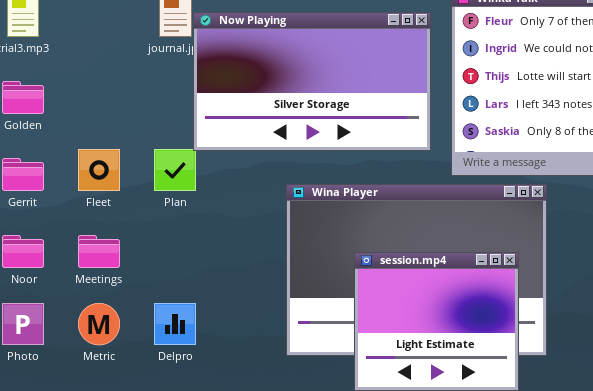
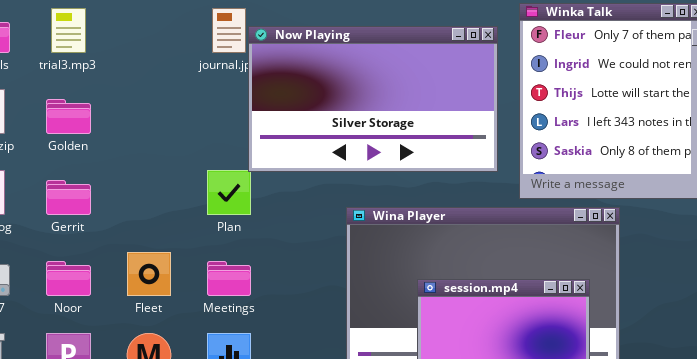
Fleet: [78,149,120,191] -> [127,252,171,296], moved
Meetings: [78,235,120,268] -> [207,261,251,296], moved

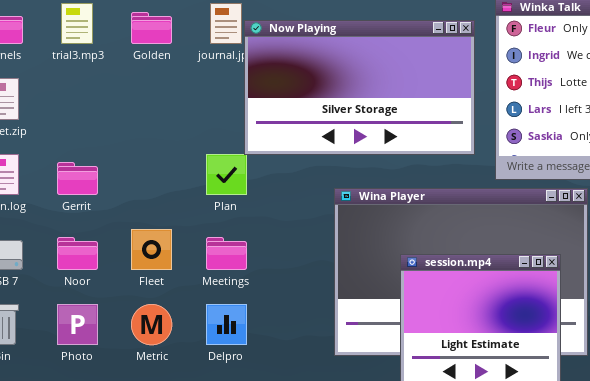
Golden: [46,99,91,134] -> [131,12,172,44], moved

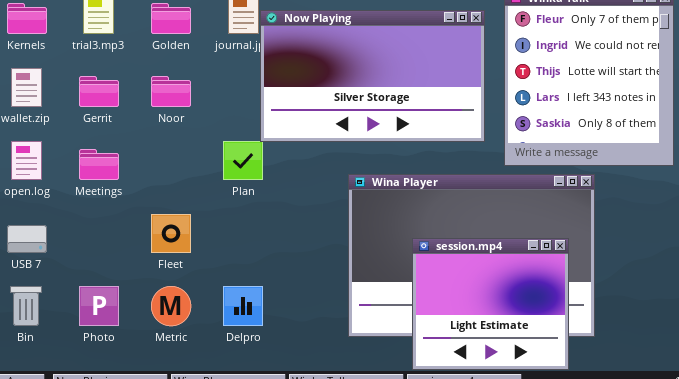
Gerrit: [57,162,98,195] -> [79,76,119,107], moved
Noor: [57,237,98,270] -> [151,76,191,107], moved
Meetings: [206,237,247,270] -> [79,149,119,180], moved

